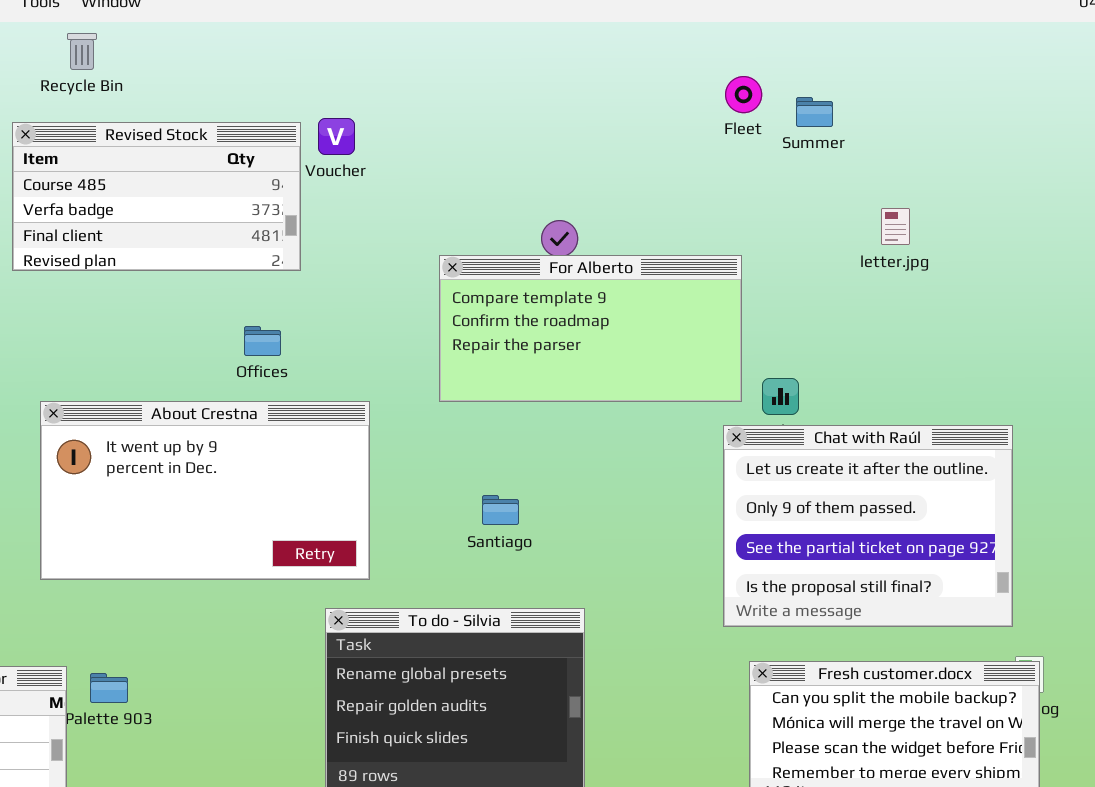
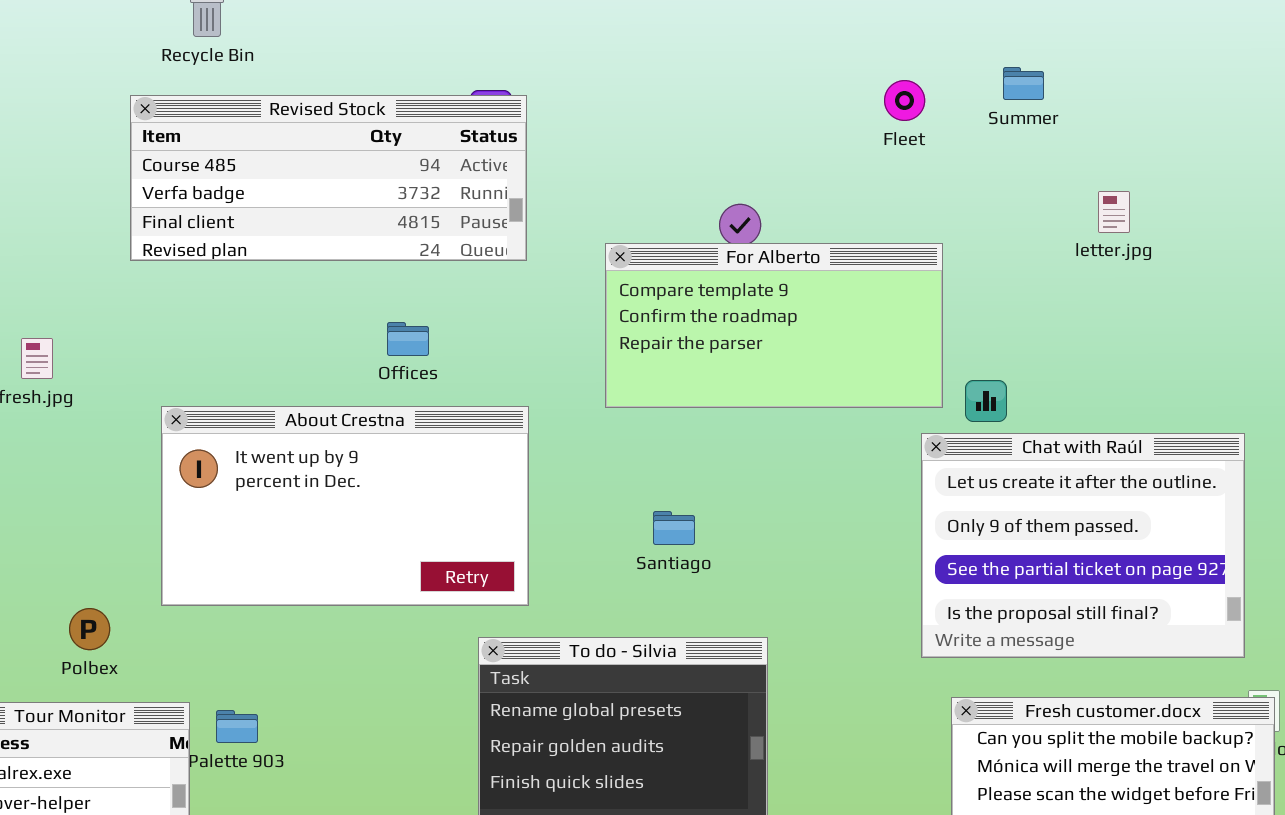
Fleet: [725,76,762,113] -> [884,80,925,121], moved
Revised Stock: [12,122,301,271] -> [130,95,527,261], resized

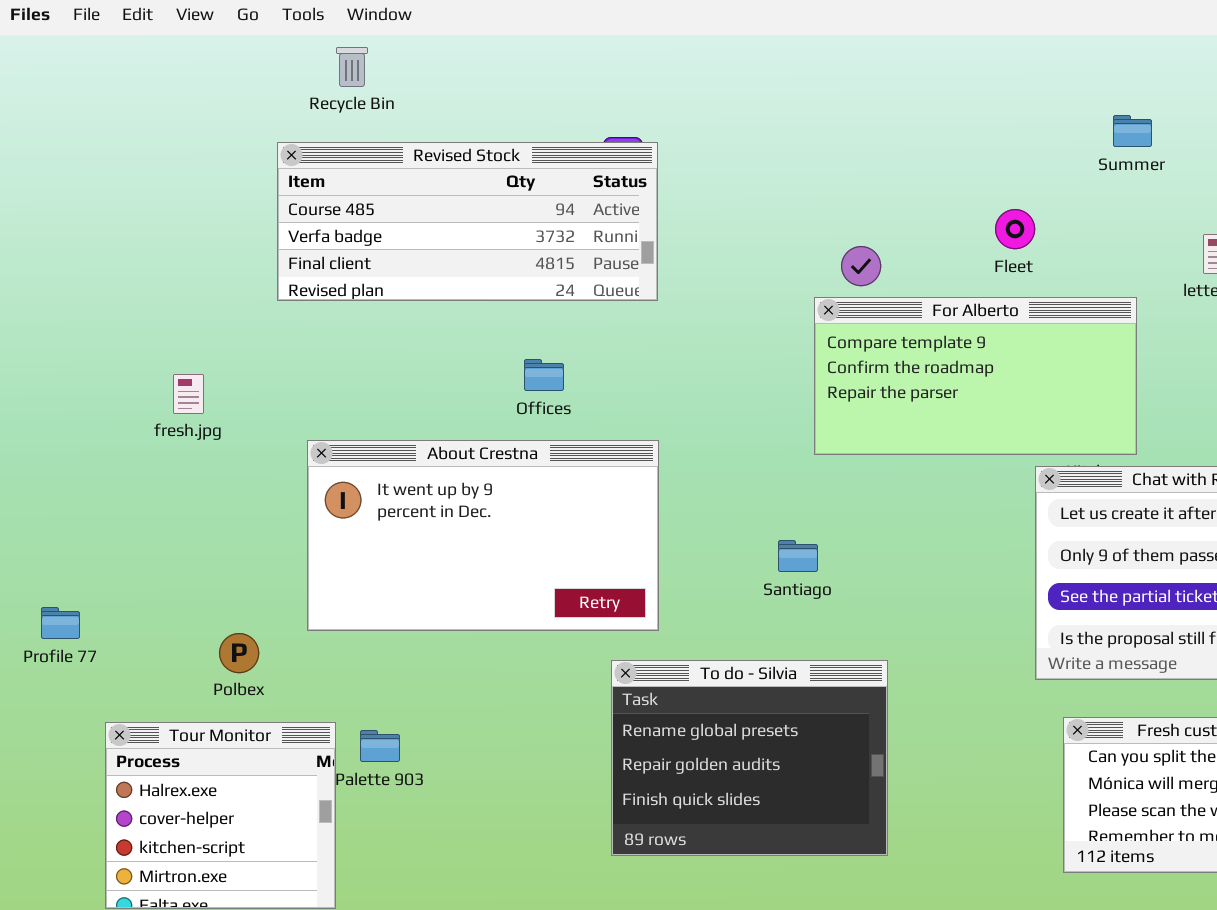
Fleet: [884,80,925,121] -> [995,209,1035,249], moved
For Alberto: [605,243,943,408] -> [814,297,1137,455], moved

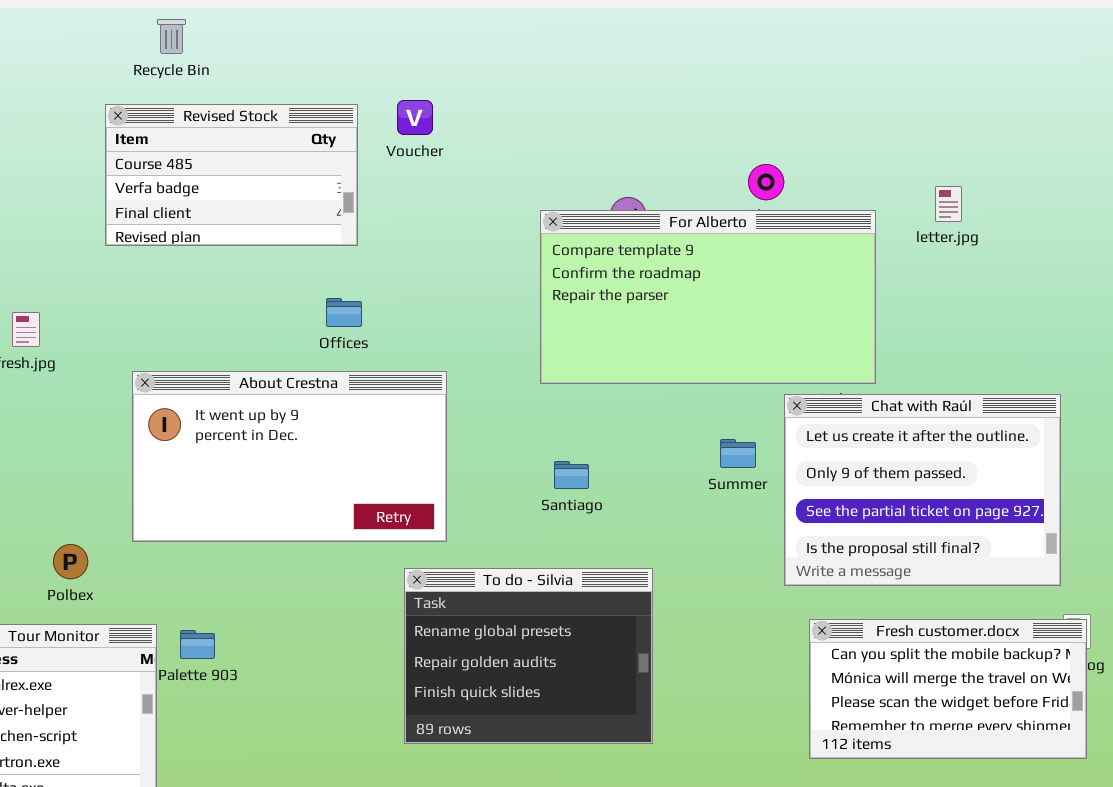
Summer: [1113,115,1152,147] -> [720,439,756,468], moved
Revised Stock: [277,142,658,301] -> [105,104,358,246], resized
For Alberto: [814,297,1137,455] -> [540,210,876,384], resized

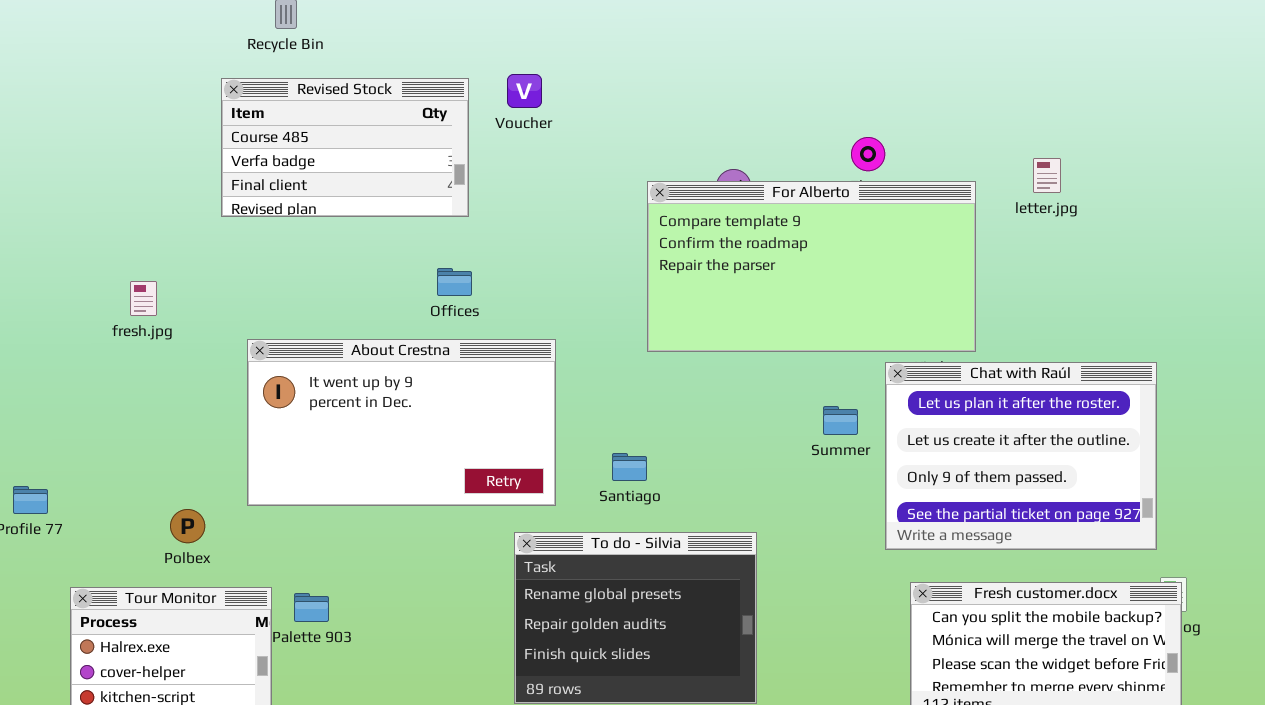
Chat with Raúl: [784,394,1061,586] -> [885,362,1157,550], scrolled up 1 row
Santiago: [554,461,589,489] -> [612,453,647,481], moved

